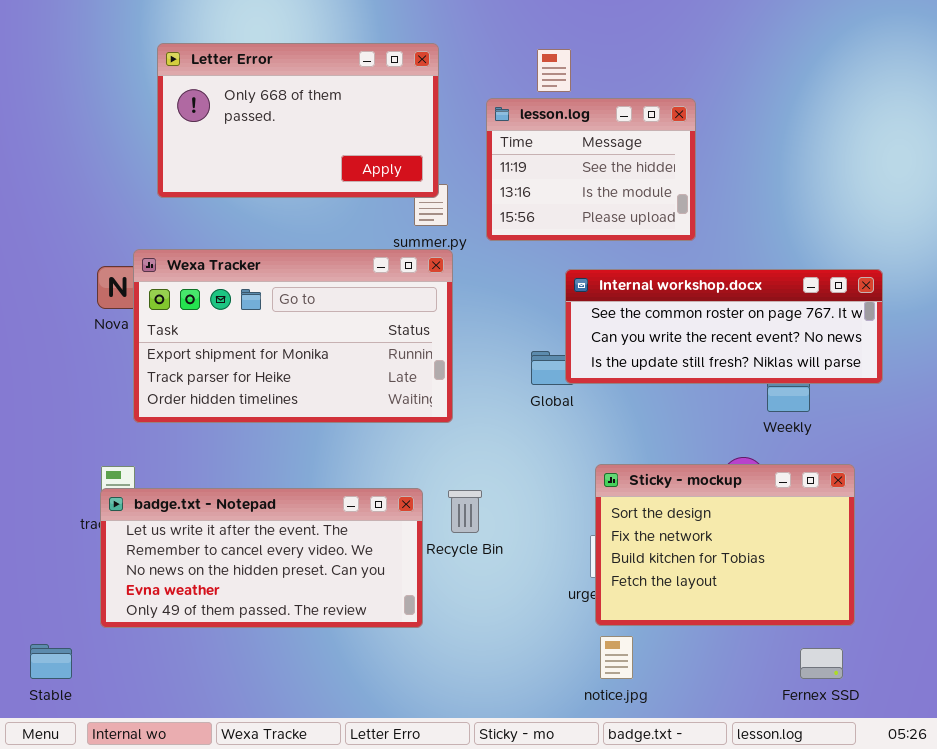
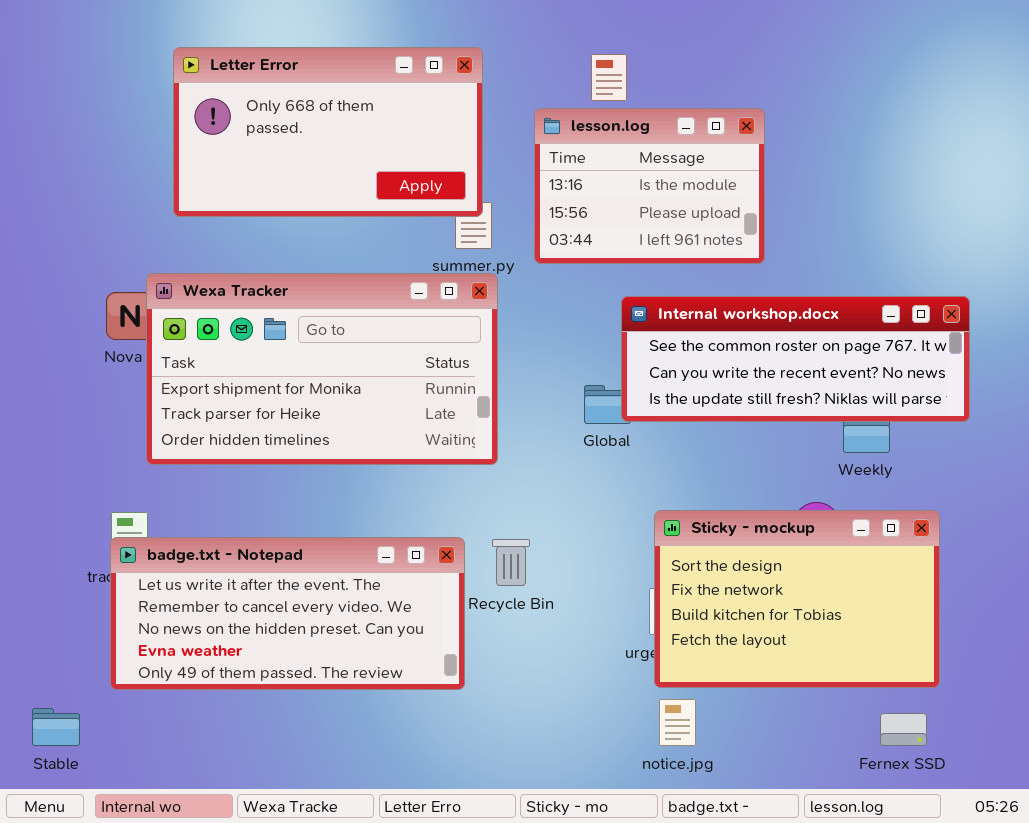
lesson.log: [486,98,696,241] -> [534,108,765,264], scrolled down 1 row

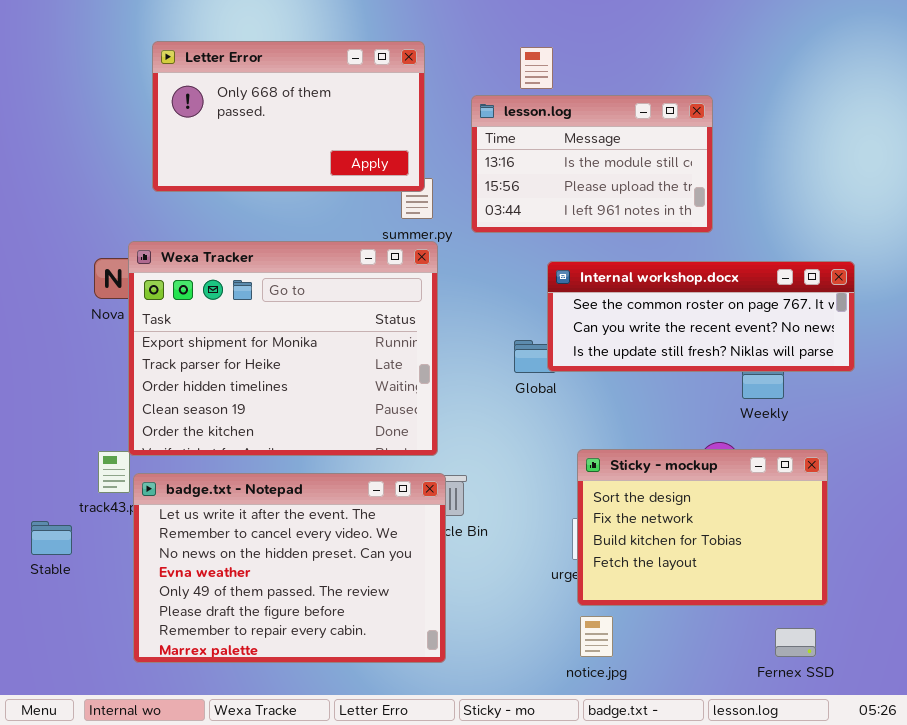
lesson.log: [534,108,765,264] -> [471,95,713,233], resized
Wexa Tracker: [146,273,498,465] -> [128,241,438,456], resized
badge.txt - Notepad: [110,537,465,690] -> [133,473,446,663], moved, resized
Stable: [32,708,80,746] -> [31,521,72,555], moved

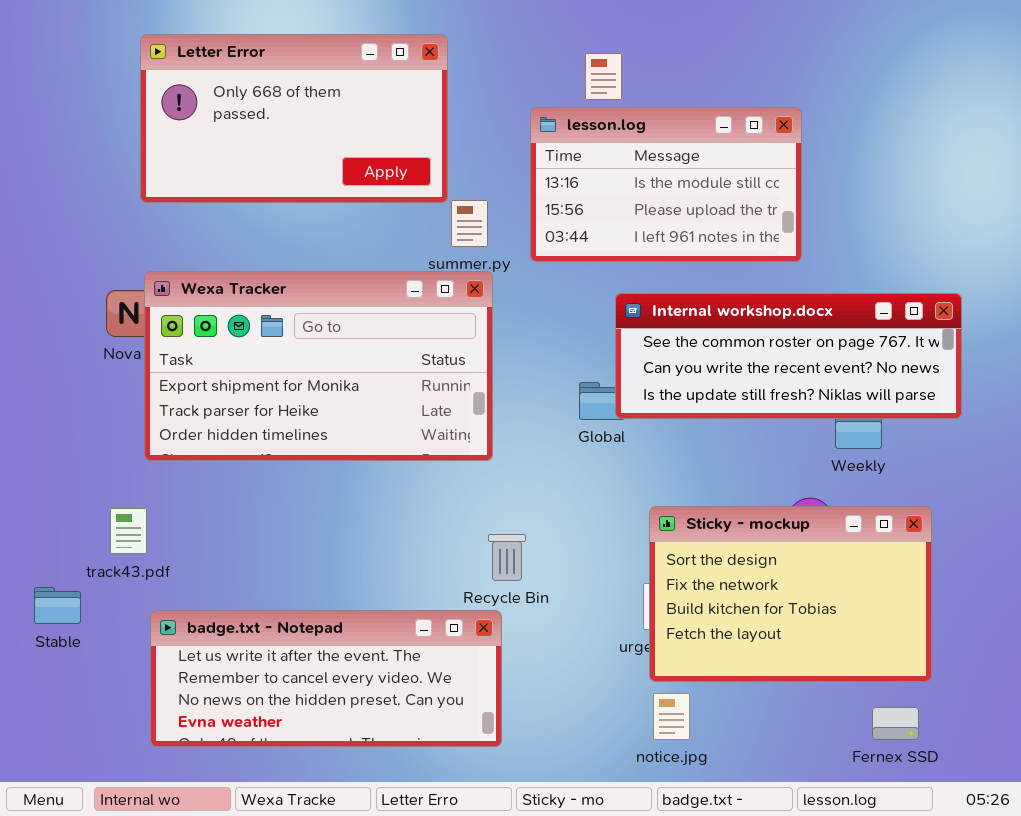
Letter Error: [152,41,425,192] -> [140,34,448,203], moved
Wexa Tracker: [128,241,438,456] -> [144,271,493,461], resized
badge.txt - Notepad: [133,473,446,663] -> [150,610,502,747], resized

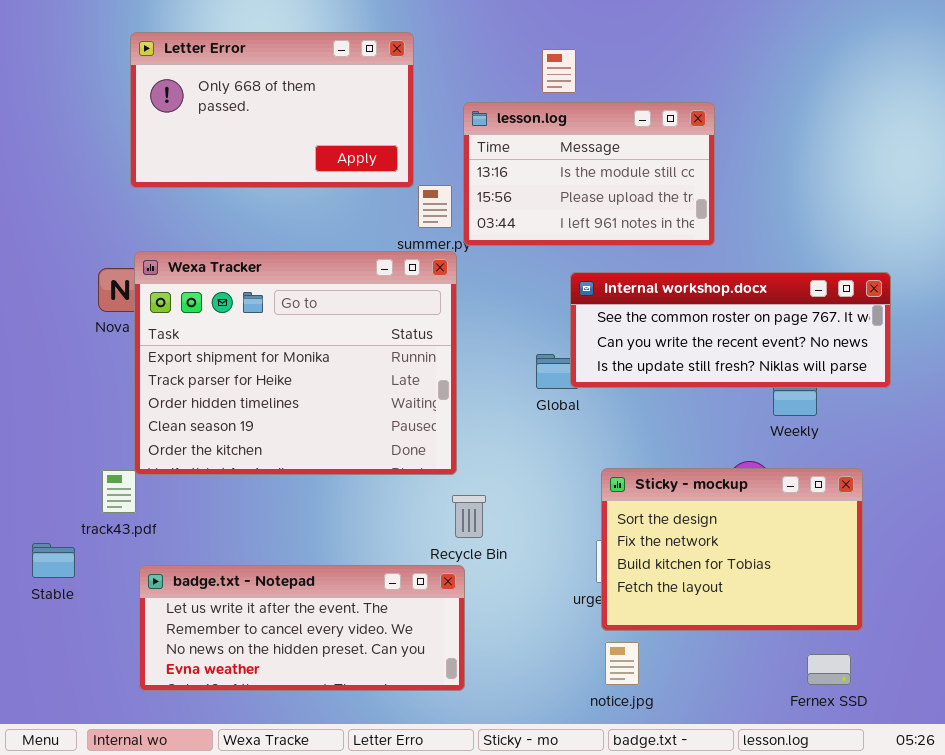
lesson.log: [530,107,802,262] -> [463,102,715,246], moved
Wexa Tracker: [144,271,493,461] -> [134,251,457,475], resized

